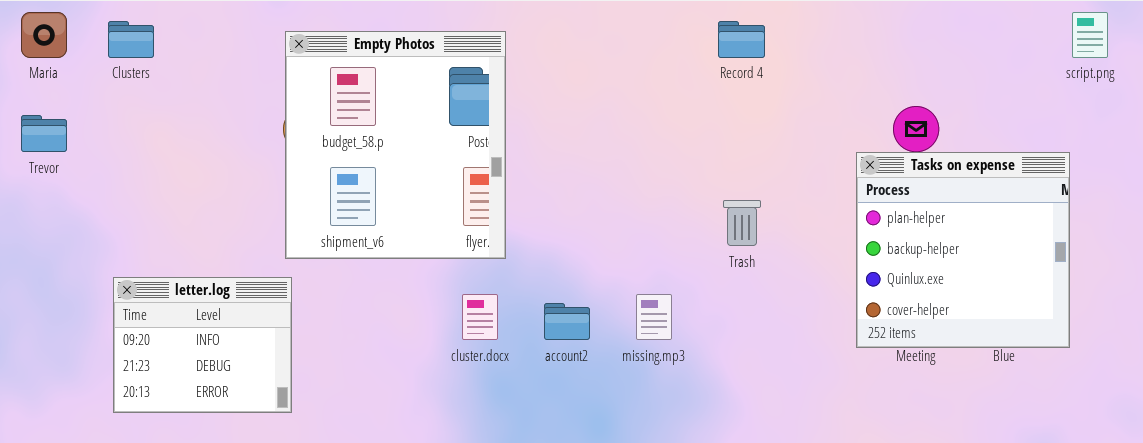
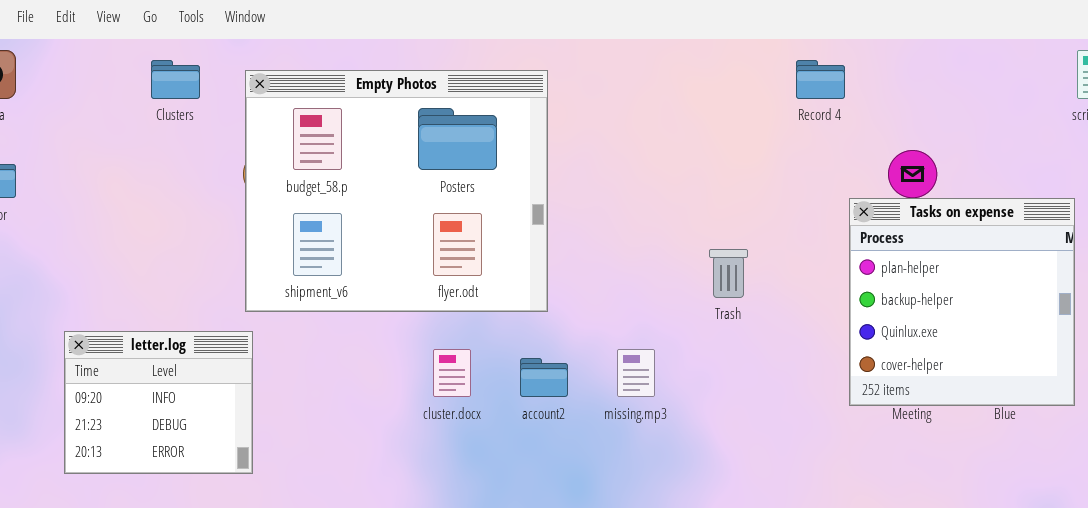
Clusters: [108,21,154,58] -> [151,60,200,99], moved
Record 4: [718,21,765,58] -> [796,60,845,99], moved
Empty Photos: [285,31,506,259] -> [245,70,548,312], resized

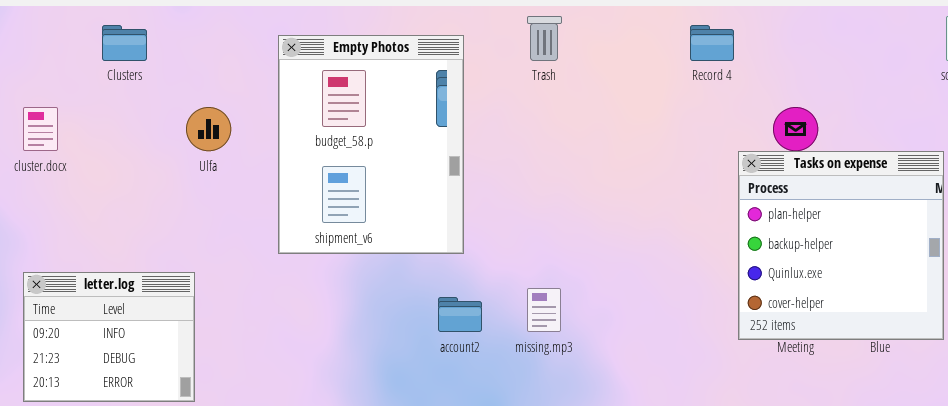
Empty Photos: [245,70,548,312] -> [278,35,464,254], resized
Trash: [709,249,748,298] -> [527,16,562,61], moved
cluster.docx: [433,349,471,397] -> [23,107,58,151], moved

